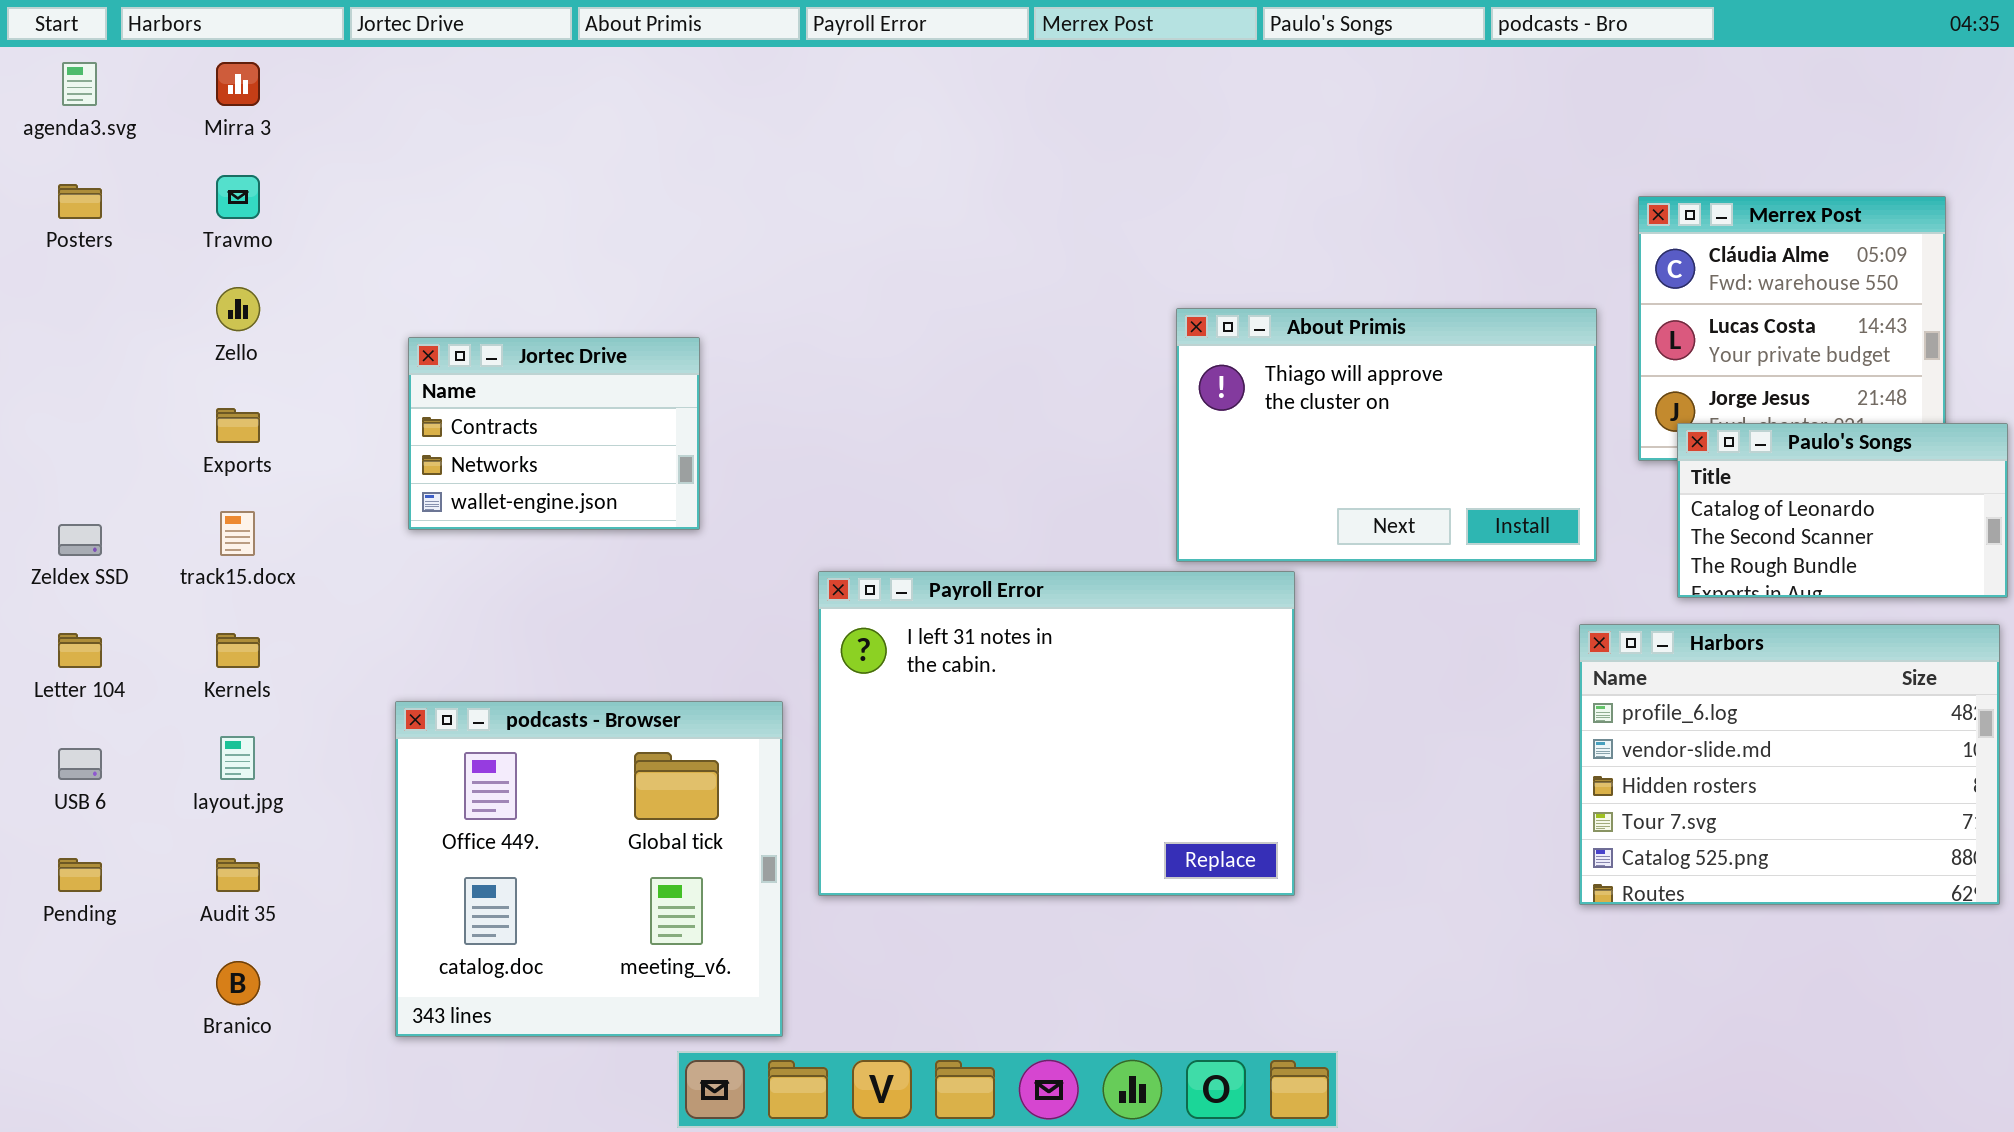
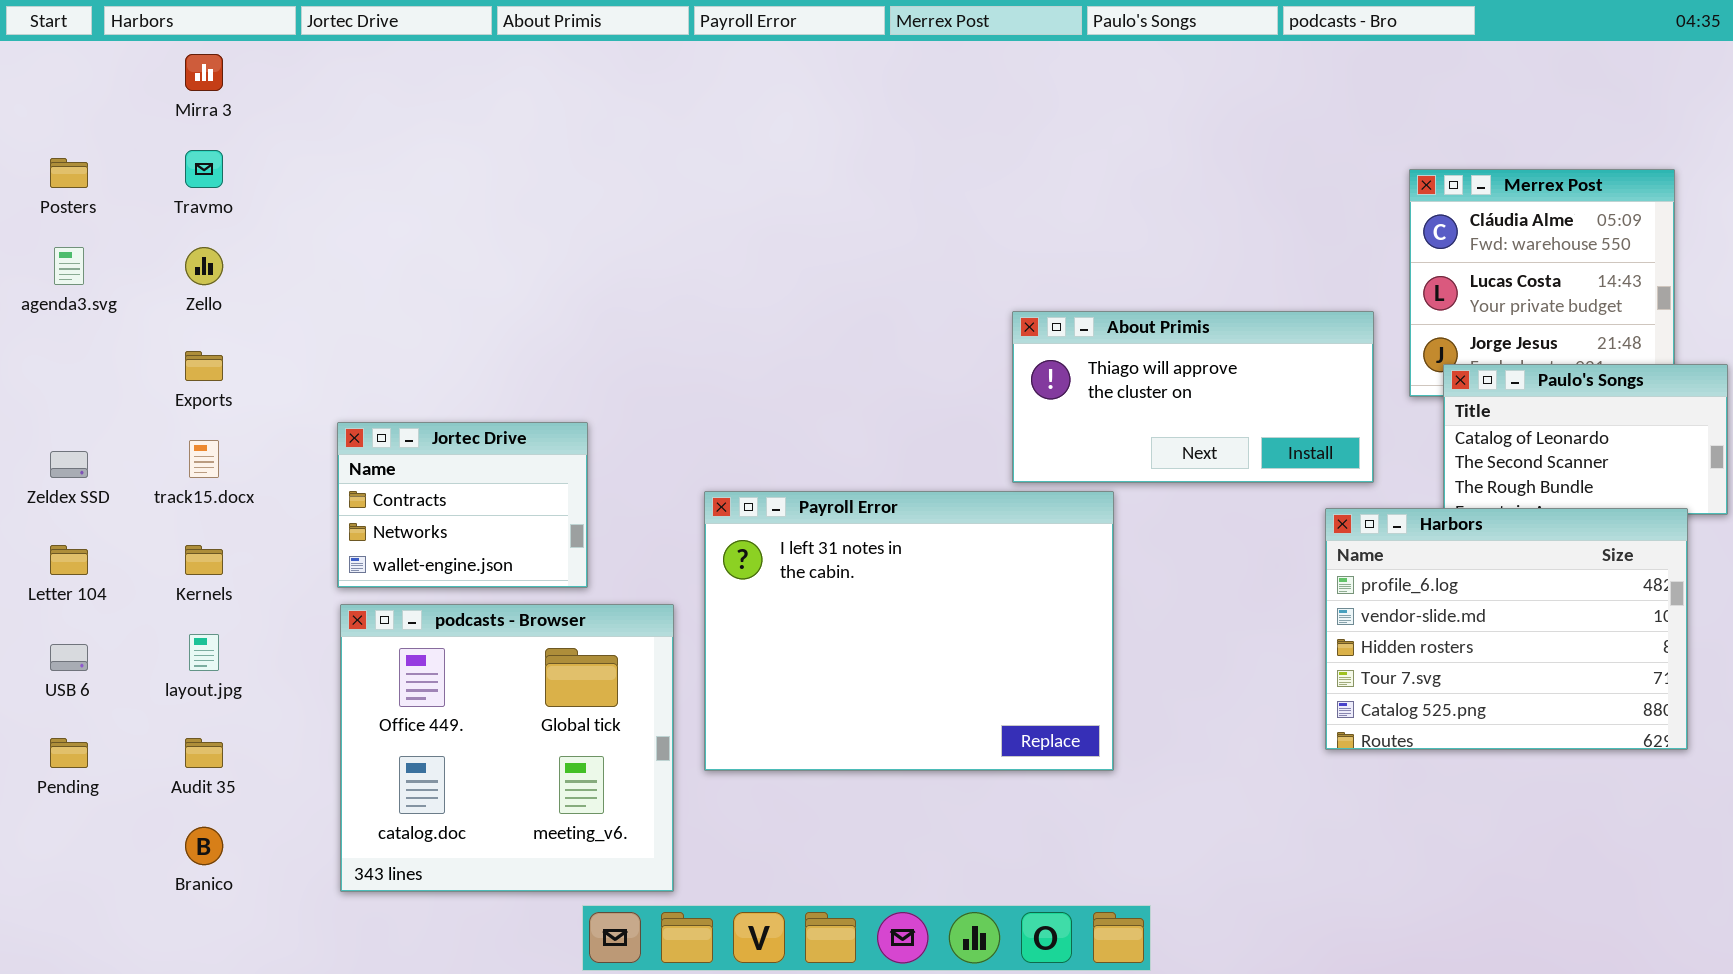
agenda3.svg: [62,62,97,106] -> [54,247,84,285], moved
About Primis: [1176,308,1597,562] -> [1012,311,1374,483], resized
Jortec Drive: [408,337,700,530] -> [337,422,588,588], moved
Harbors: [1579,624,2000,905] -> [1325,508,1688,750], moved

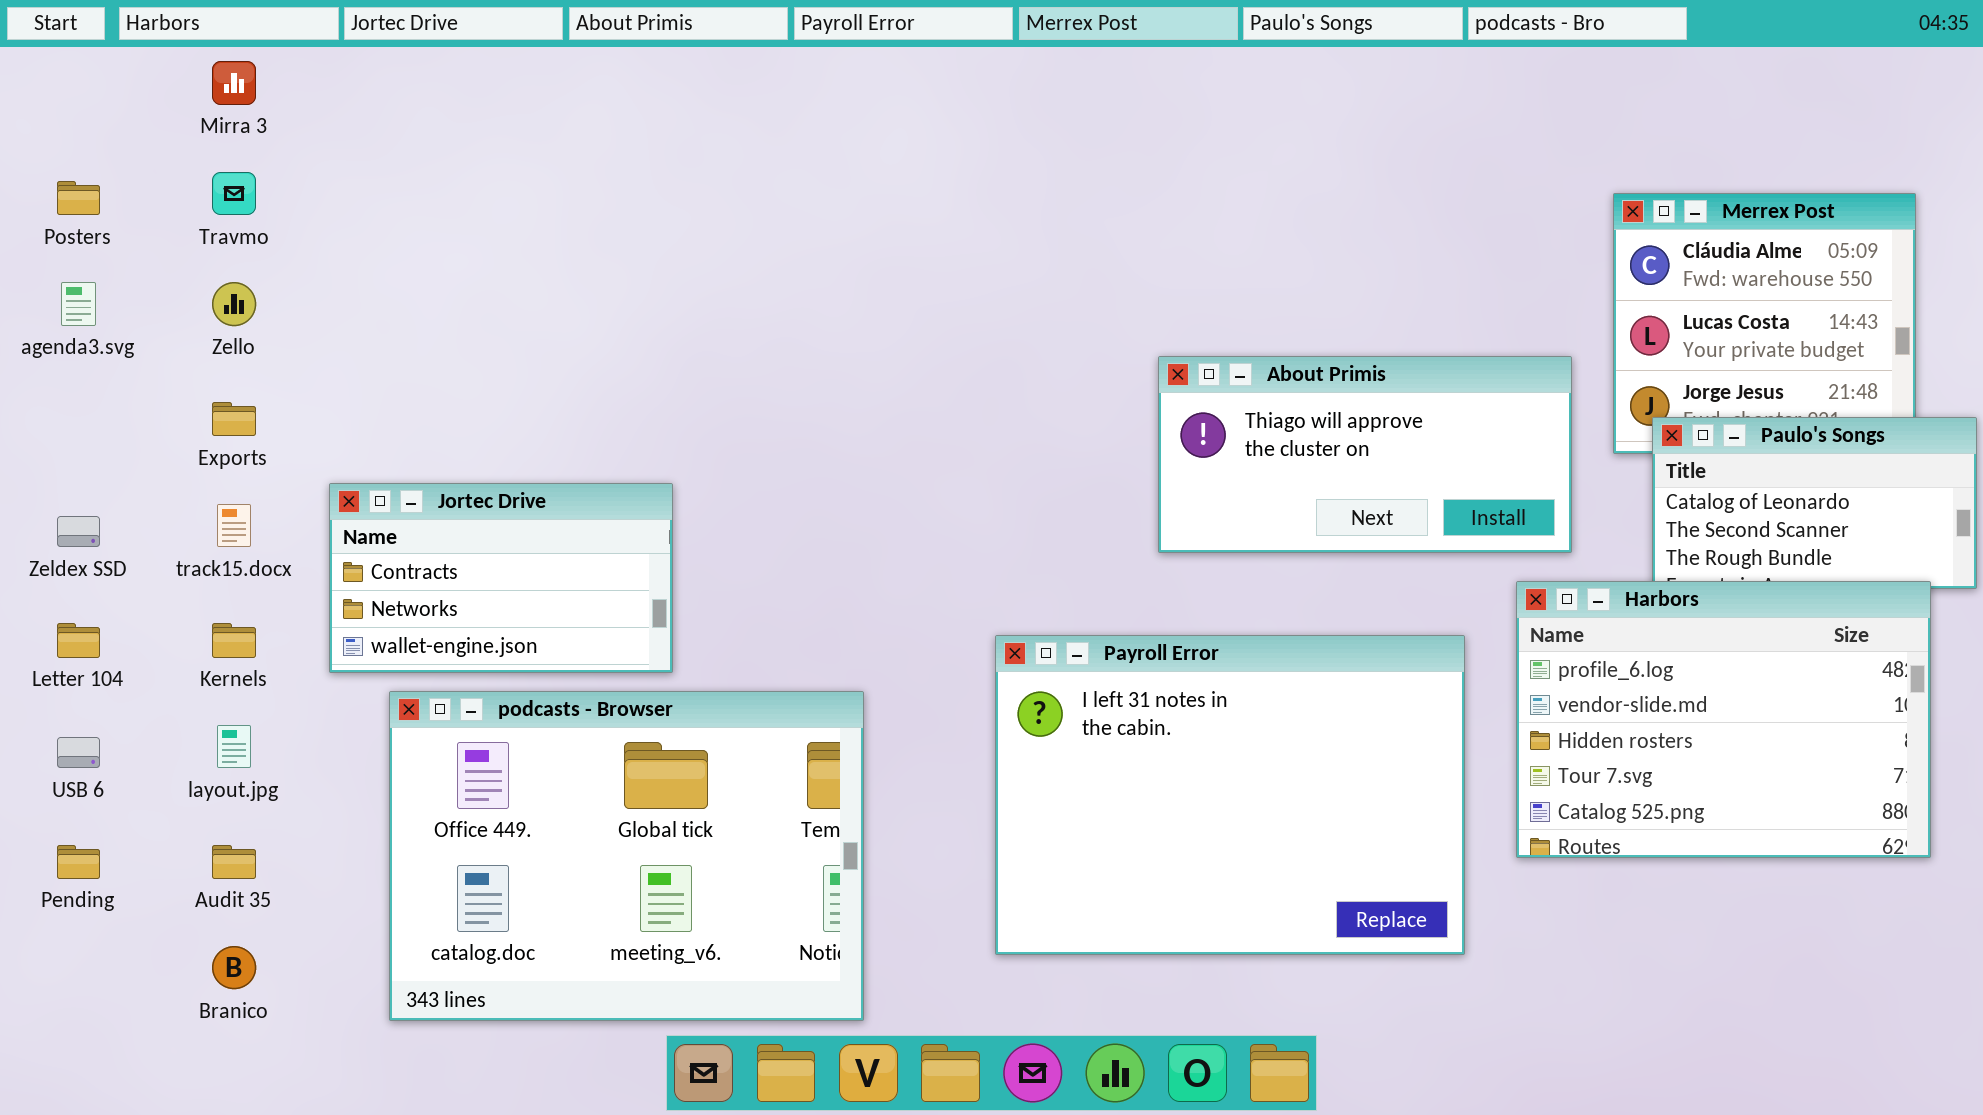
Jortec Drive: [337,422,588,588] -> [329,483,673,673], resized
Payroll Error: [704,491,1114,771] -> [995,635,1465,955], moved
podcasts - Browser: [340,604,674,892] -> [389,691,864,1021], resized

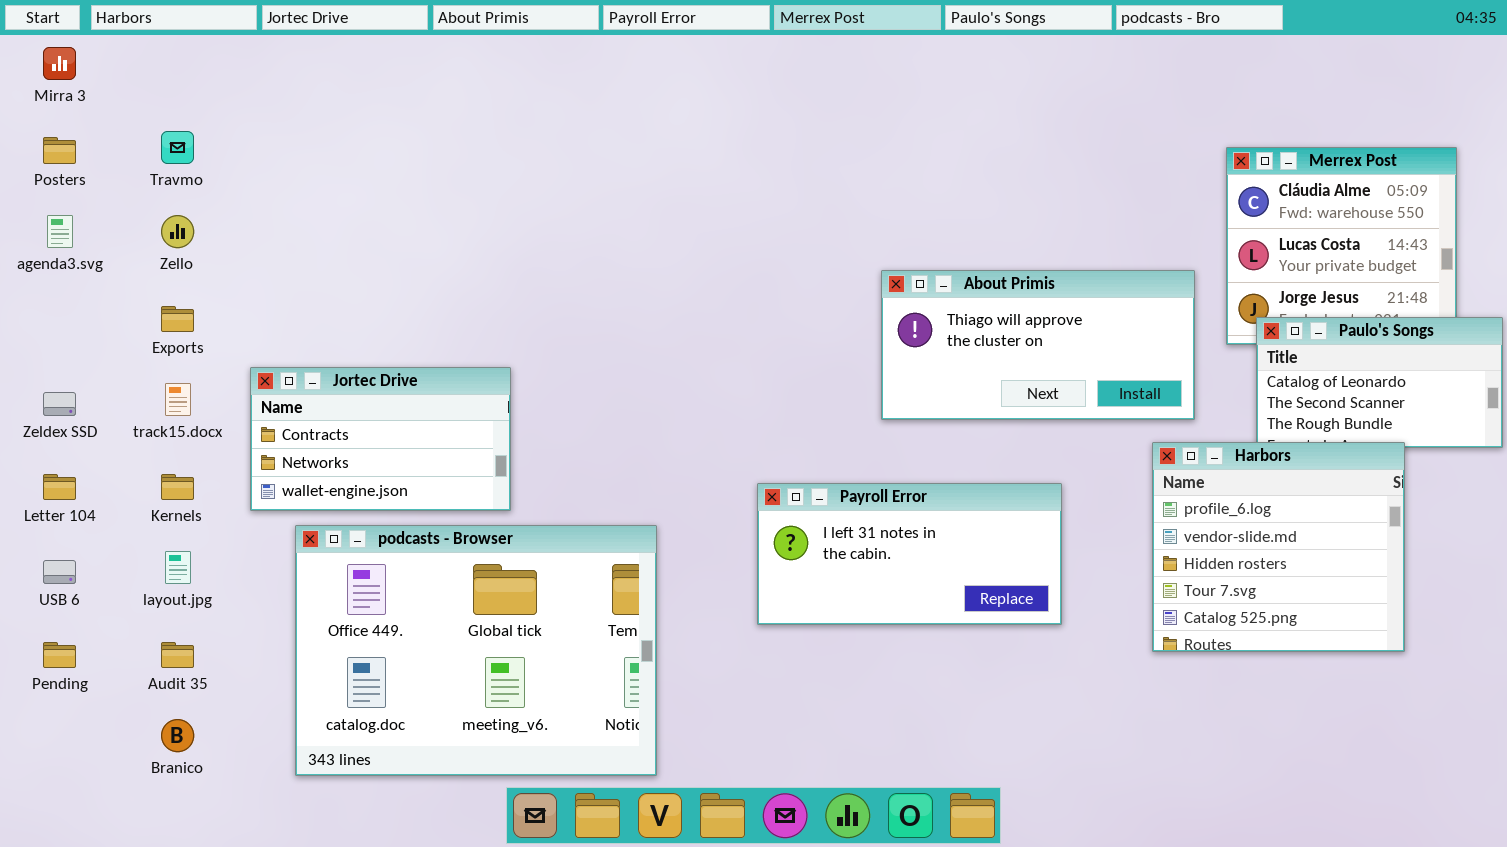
Mirra 3: [212,61,256,105] -> [43,47,76,80], moved
Harbors: [1516,581,1931,858] -> [1152,442,1405,652], resized
Payroll Error: [995,635,1465,955] -> [757,483,1062,625], resized

